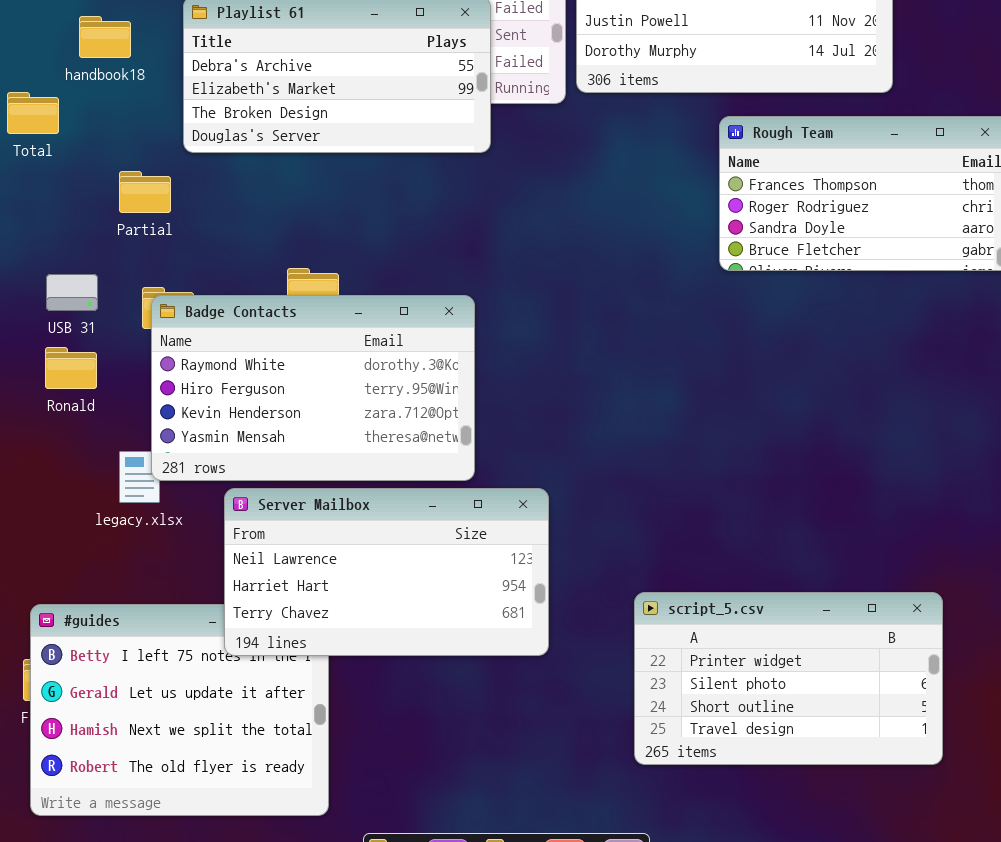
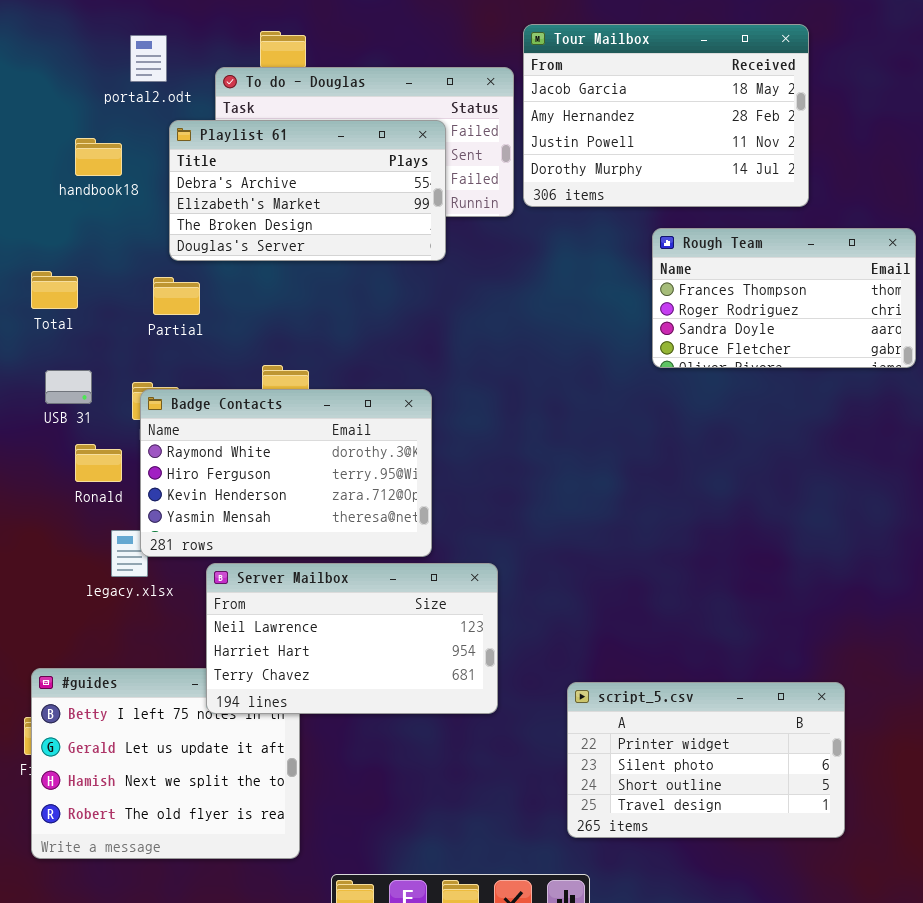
Total: [7,92,59,134] -> [31,271,78,309], moved
Partial: [119,171,171,213] -> [153,277,200,315], moved
Ronald: [45,347,97,389] -> [75,444,122,482], moved
script_5.csv: [634,592,943,765] -> [567,682,845,838], moved

